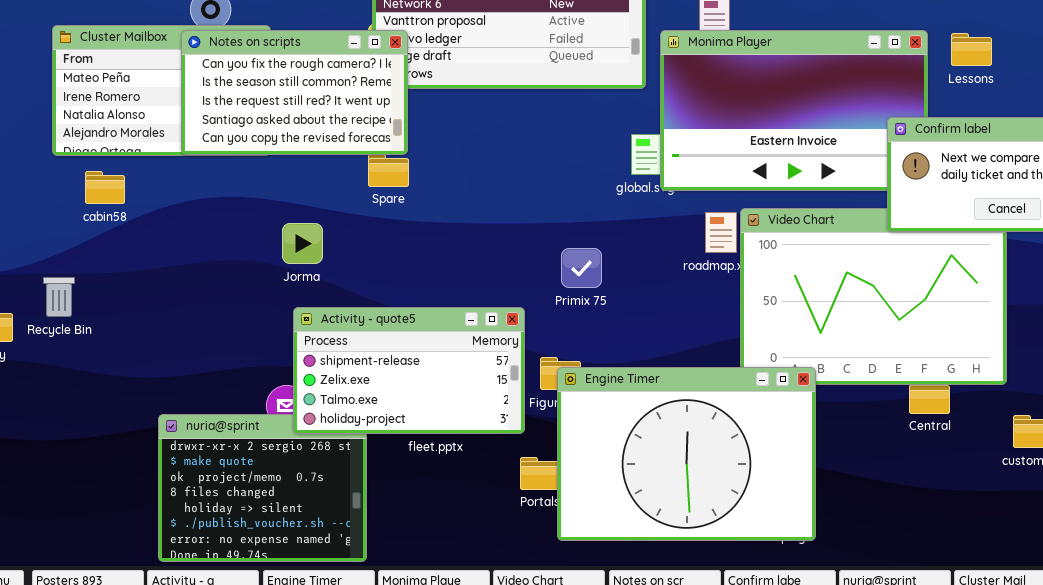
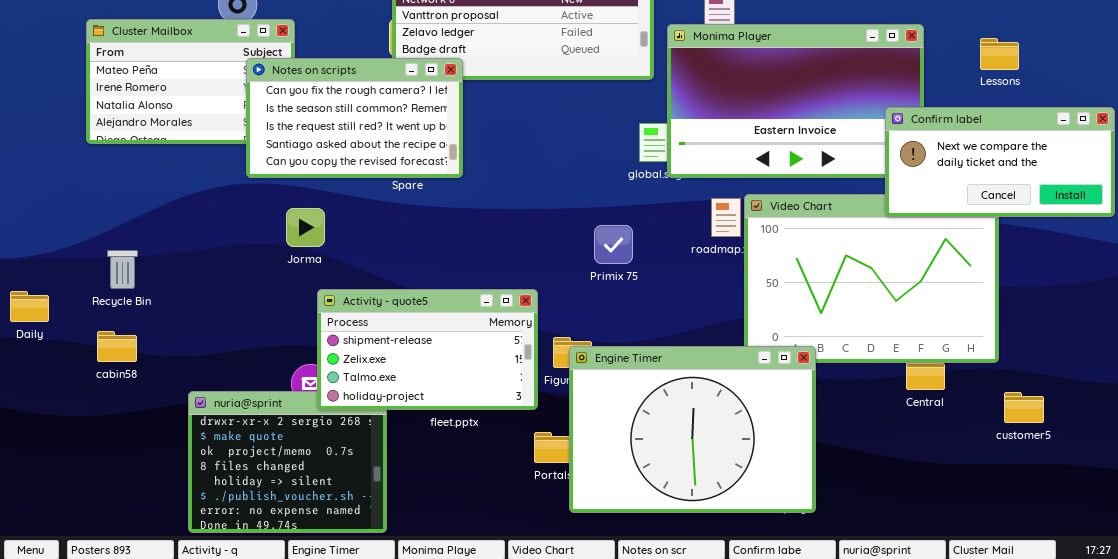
Notes on scripts: [181,30,408,155] -> [246,58,463,178], moved
Lessons: [951,33,992,66] -> [980,38,1019,70], moved
cabin58: [85,171,125,204] -> [97,331,137,362], moved
Jorma: [282,223,323,264] -> [286,208,325,247], moved
Primix 75: [561,248,602,288] -> [594,225,633,264], moved
Recycle Bin: [43,277,75,317] -> [107,250,138,289], moved

